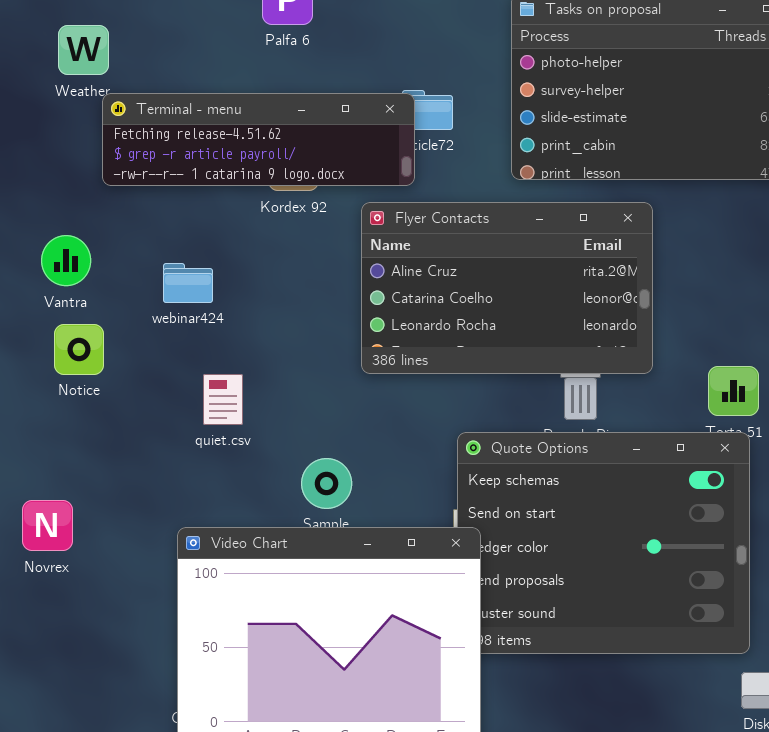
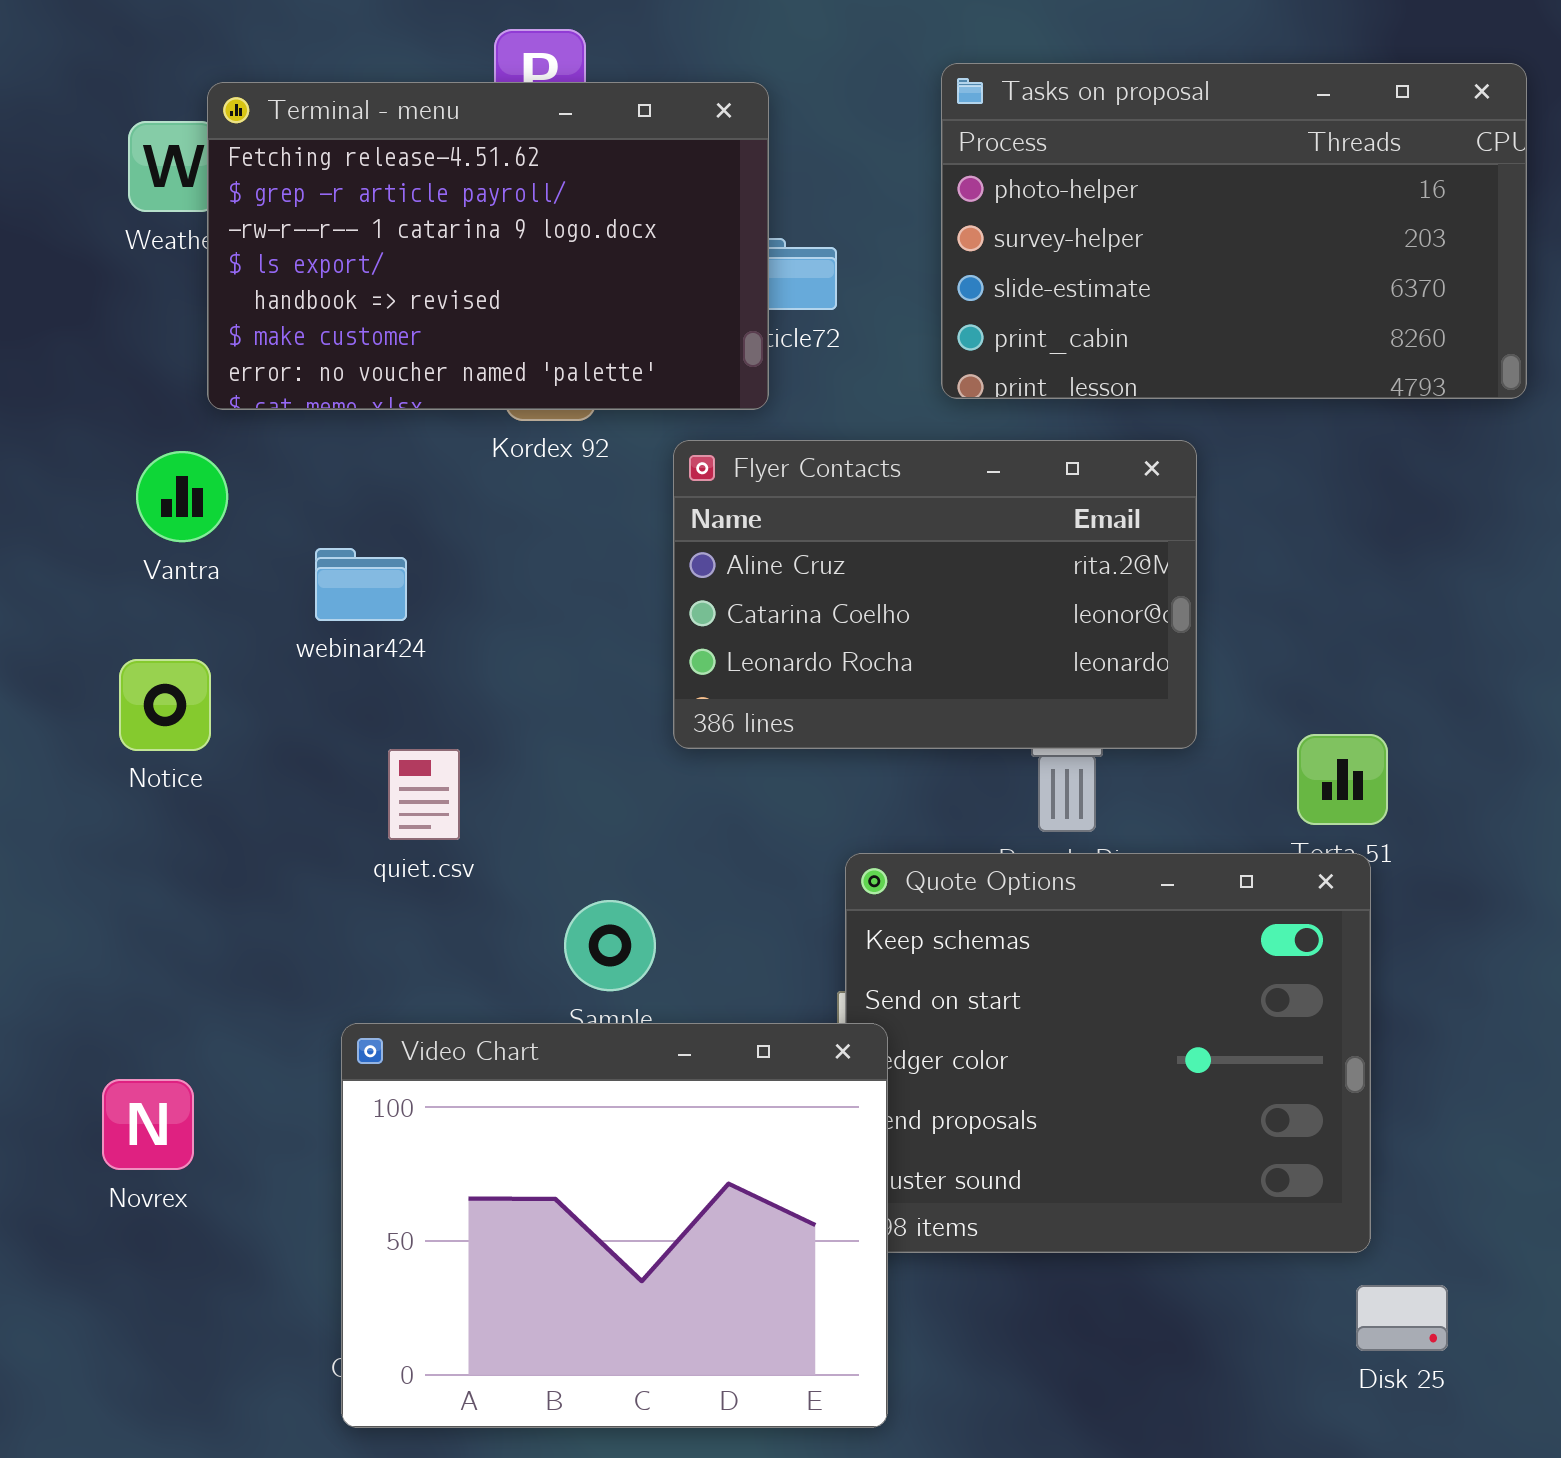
Terminal - menu: [102,93,415,186] -> [207,82,769,410], resized
Vantra: [41,235,91,286] -> [136,451,228,542], moved
Novrex: [22,500,73,551] -> [102,1079,194,1170], moved

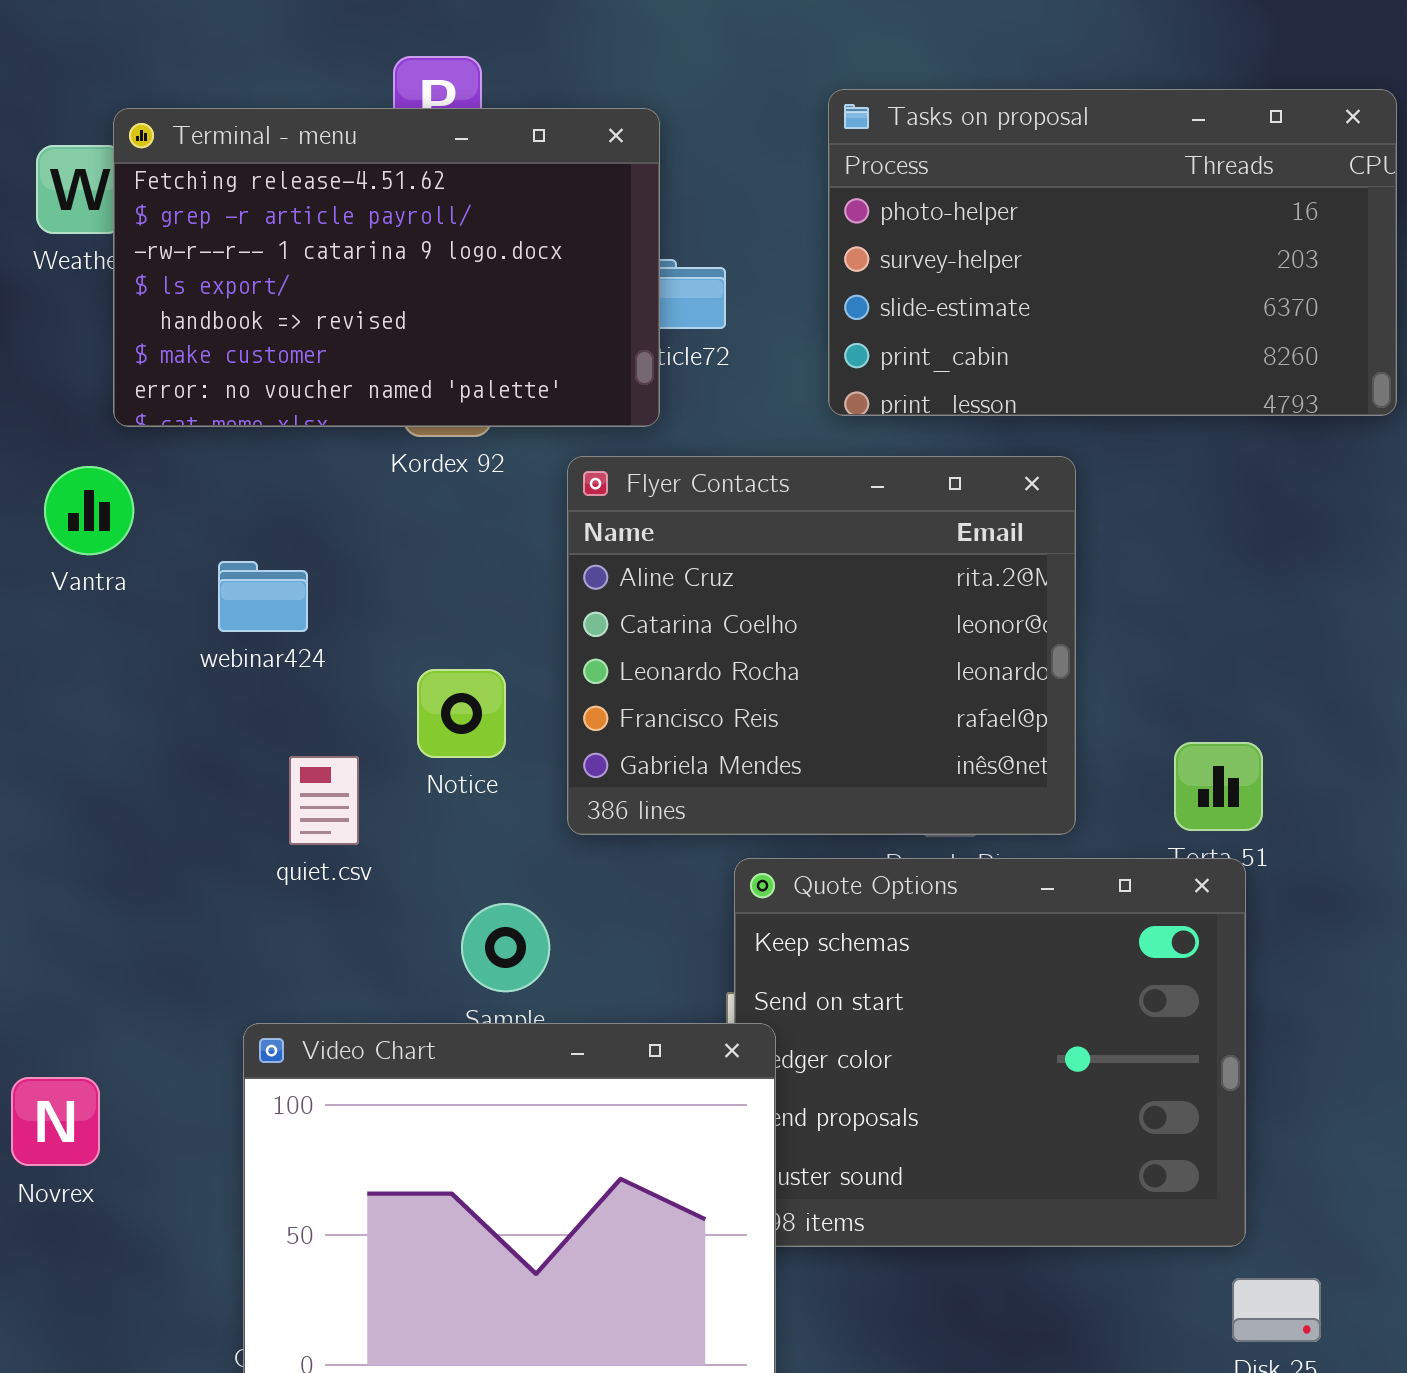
Flyer Contacts: [673,440,1197,749] -> [567,456,1076,835], resized
Notice: [119,659,211,751] -> [417,669,506,758], moved

